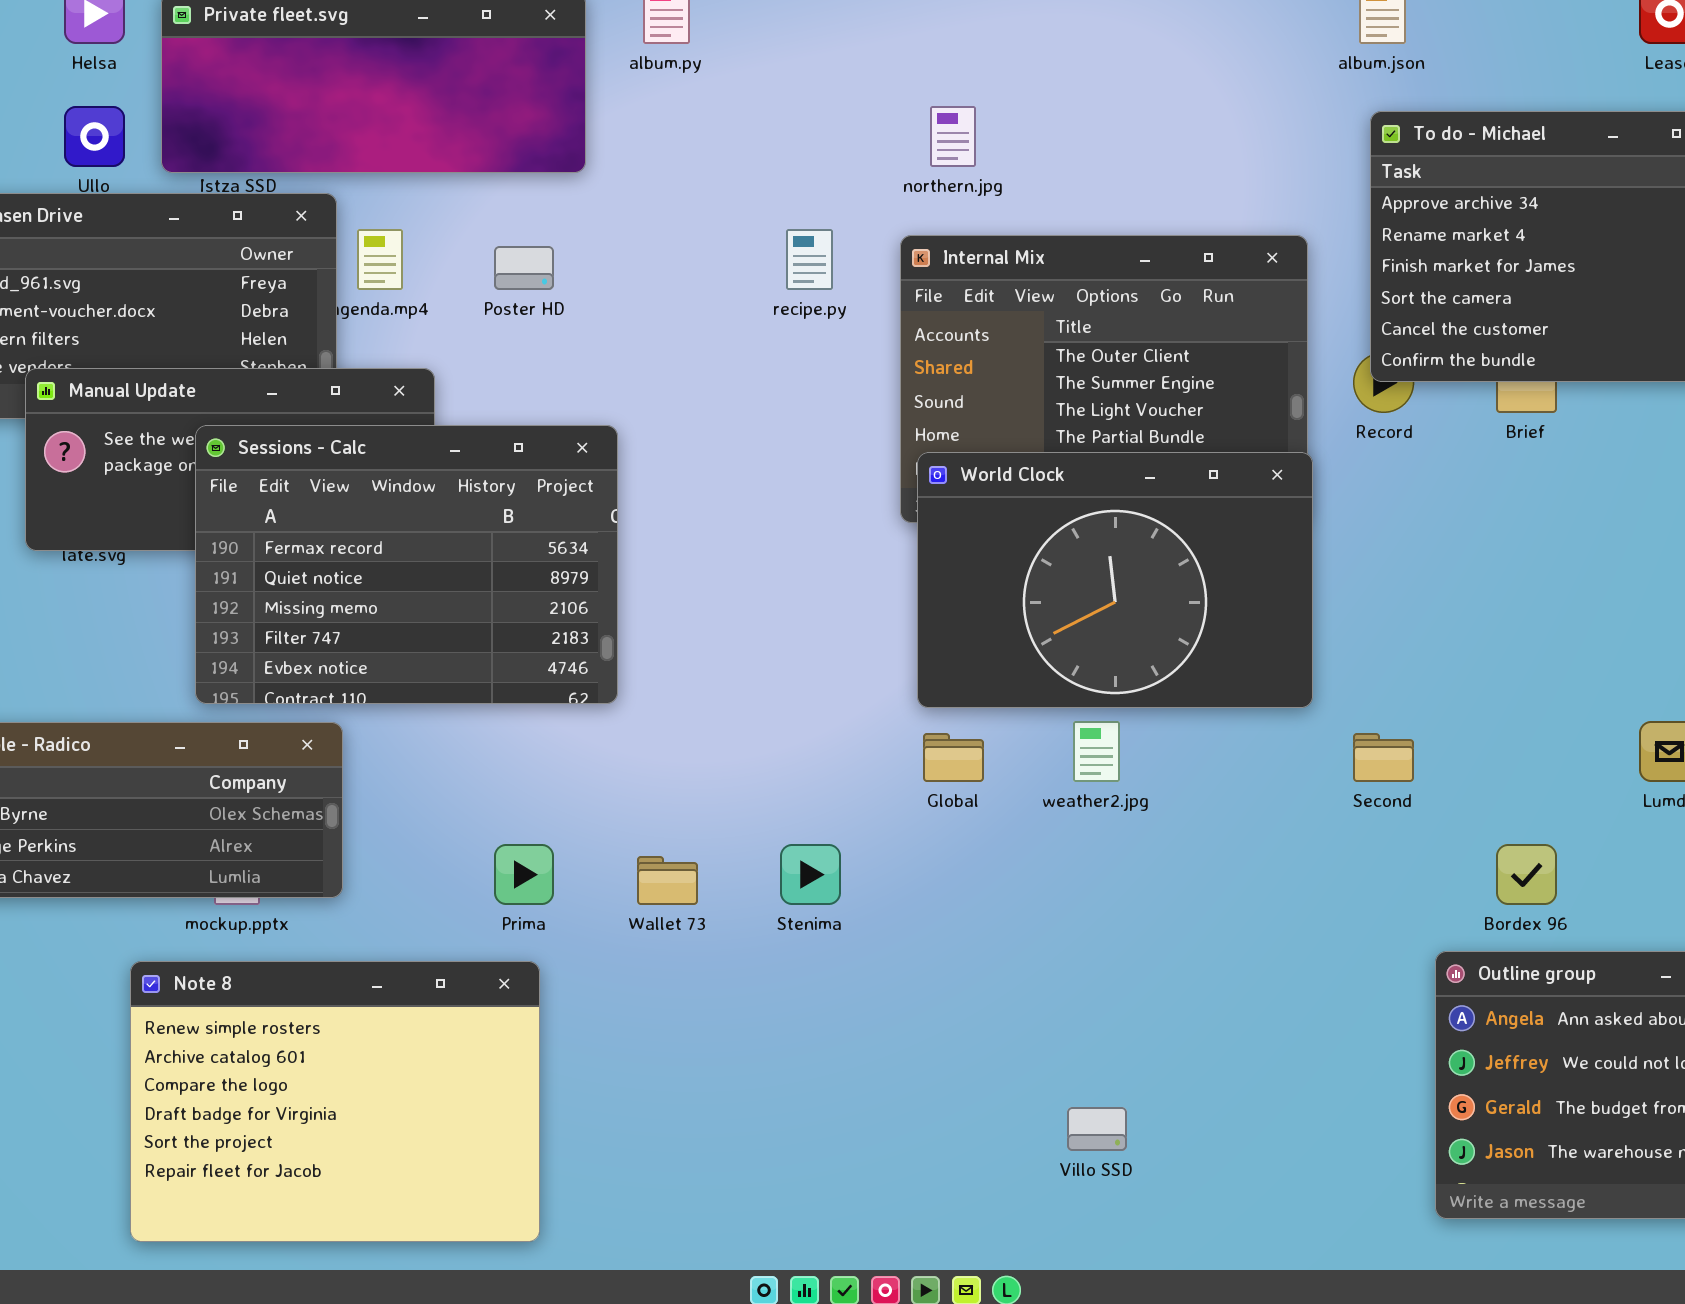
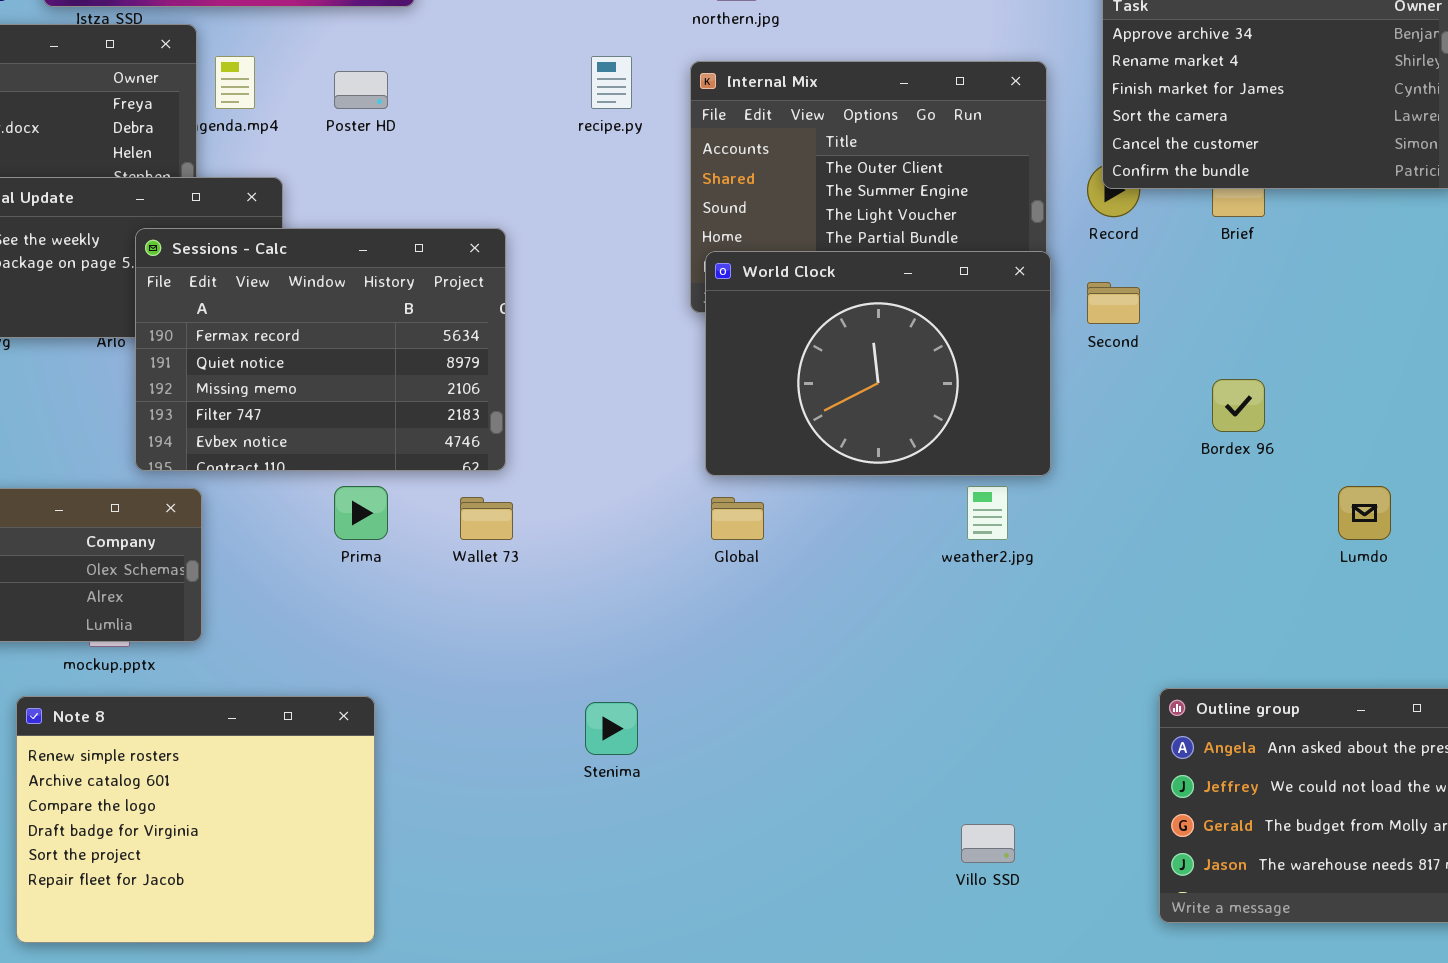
Sessions - Calc: [195,425,618,704] -> [135,228,506,471], moved
weather2.jpg: [1073,721,1120,782] -> [967,486,1008,540], moved
Second: [1353,733,1414,782] -> [1087,282,1140,324], moved
Prima: [494,844,554,905] -> [334,486,388,540], moved
Stenima: [780,844,841,905] -> [585,702,638,755], moved
Bordex 96: [1496,844,1557,905] -> [1212,379,1265,432], moved
Wallet 73: [637,856,698,905] -> [460,497,513,540], moved
Villo SSD: [1067,1107,1127,1151] -> [961,824,1015,863], moved

